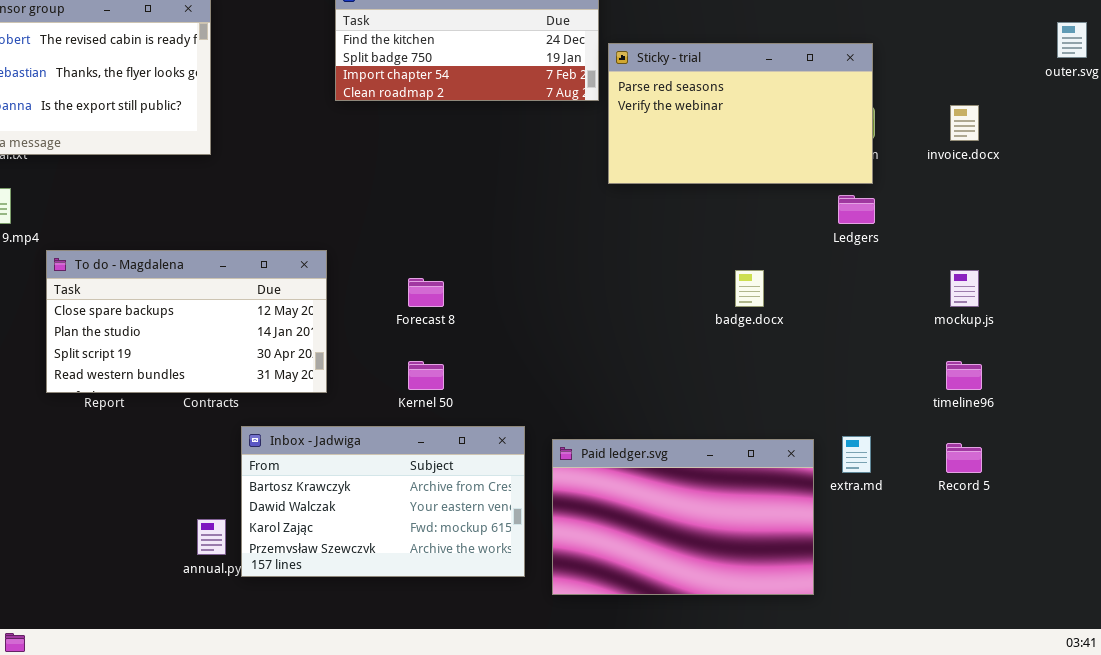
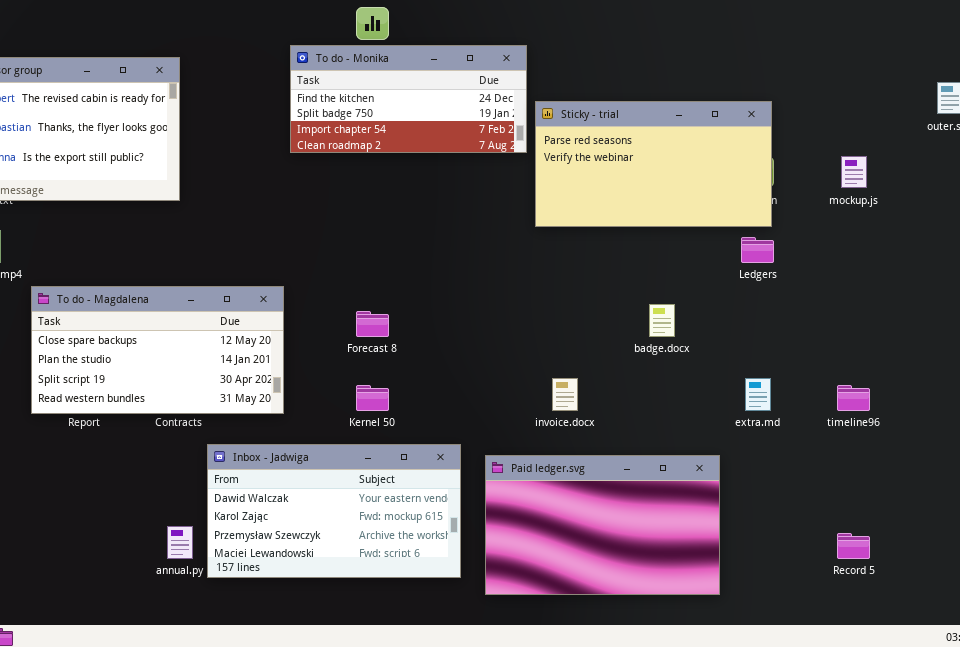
invoice.docx: [950,105,979,141] -> [552,378,578,411], moved
mockup.js: [950,270,979,307] -> [841,156,867,188], moved
Inbox - Jadwiga: [241,426,525,577] -> [207,444,461,578], scrolled down 1 row
extra.md: [842,436,871,473] -> [745,378,771,411], moved
Record 5: [946,443,982,473] -> [837,533,870,559], moved

